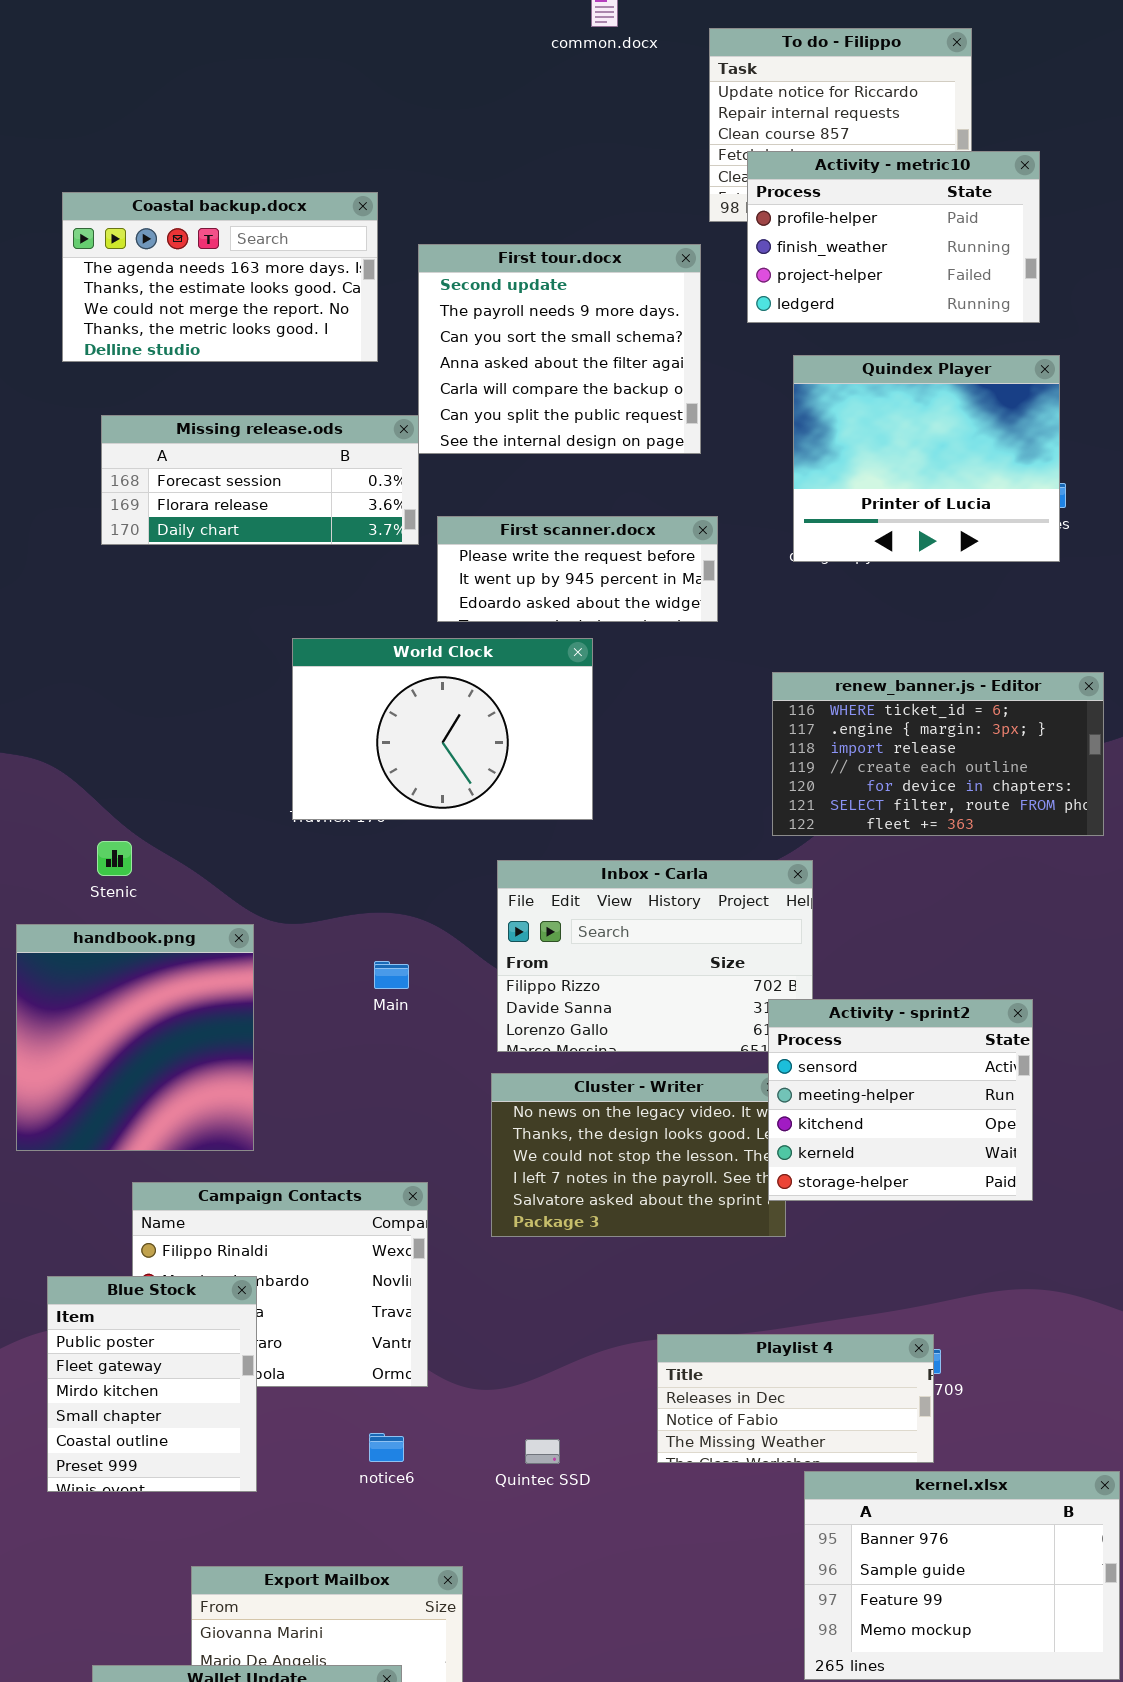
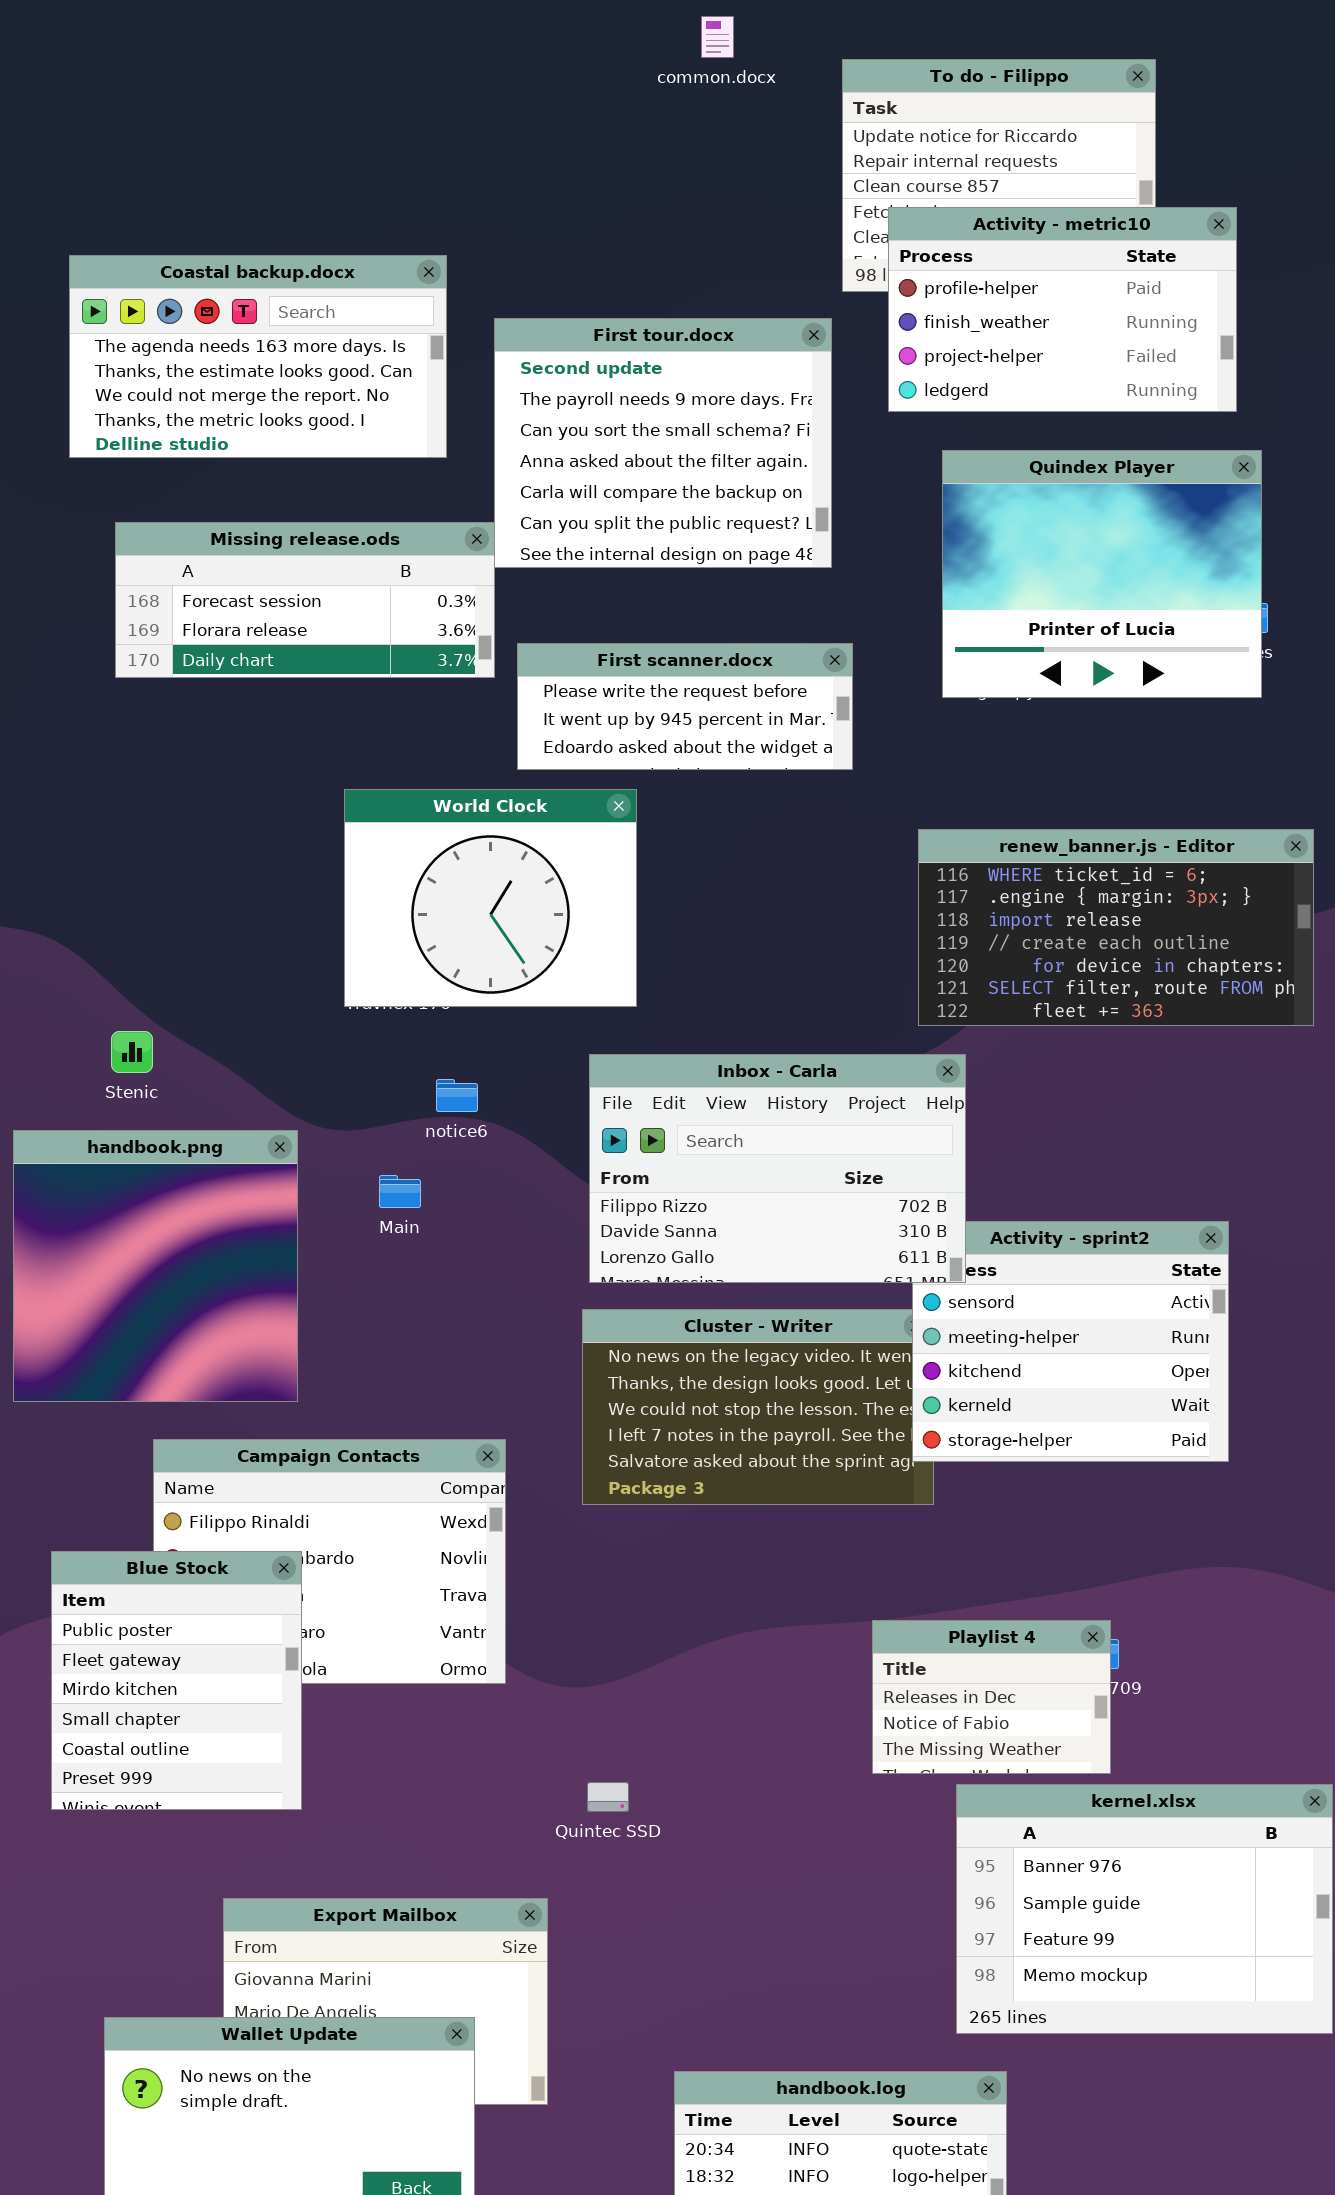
World Clock: [292,638,593,820] -> [344,789,637,1007], resized
Inbox - Carla: [497,860,813,1052] -> [589,1054,966,1283], raised
Main: [374,961,409,989] -> [379,1175,421,1208], moved
Playlist 4: [657,1334,934,1463] -> [872,1620,1111,1774], resized
notice6: [369,1433,404,1462] -> [436,1079,478,1112], moved
Quintec SSD: [525,1439,560,1464] -> [587,1782,629,1812], moved

